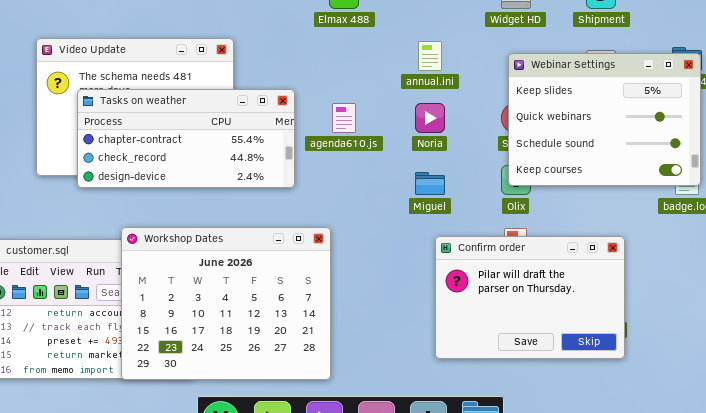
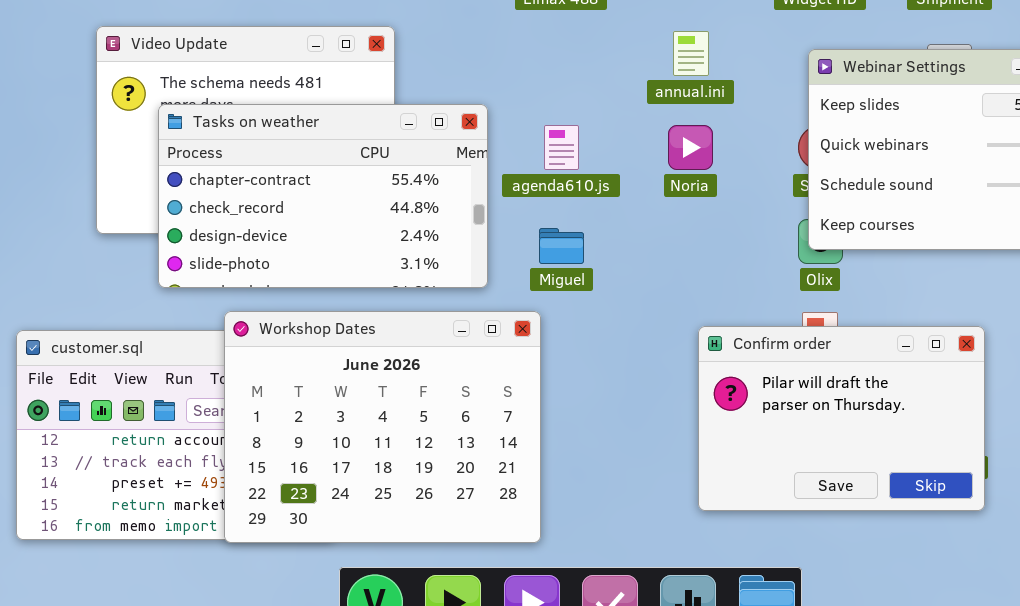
Tasks on weather: [77,89,295,188] -> [158,104,488,288], resized
Miguel: [415,172,445,195] -> [539,228,584,264], moved

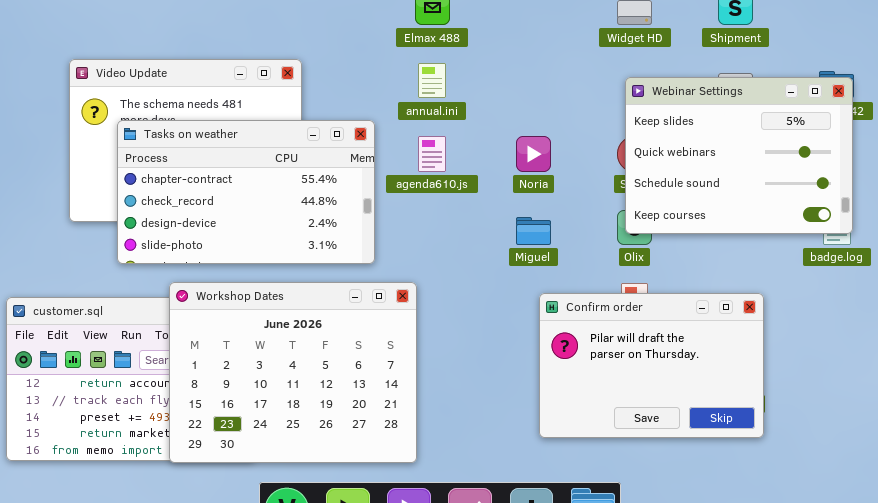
annual.ini: [673,31,709,76] -> [418,63,446,98], moved
Miguel: [539,228,584,264] -> [516,217,551,245], moved

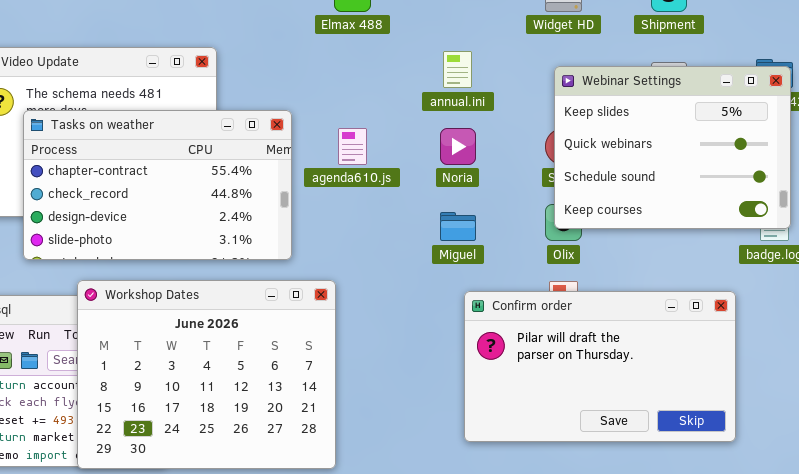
annual.ini: [418,63,446,98] -> [443,51,472,88], moved
Confirm order: [539,293,764,438] -> [464,291,736,442], resized

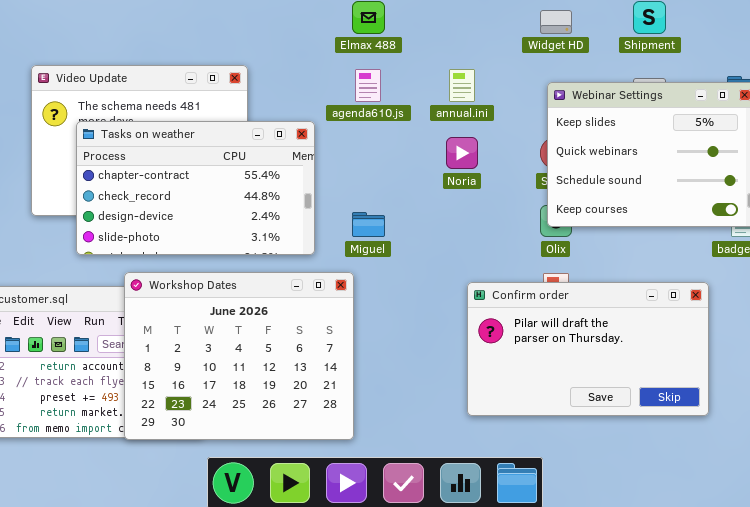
agenda610.js: [338,128,367,165] -> [355,69,381,102], moved
Miguel: [440,212,476,241] -> [352,212,385,237], moved

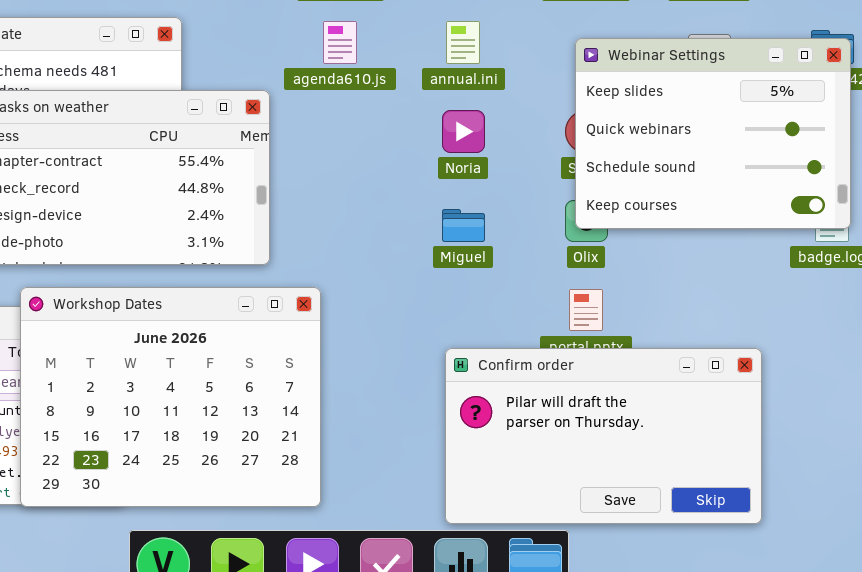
Miguel: [352,212,385,237] -> [442,209,485,242], moved
Confirm order: [467,282,709,416] -> [445,348,762,524], moved

